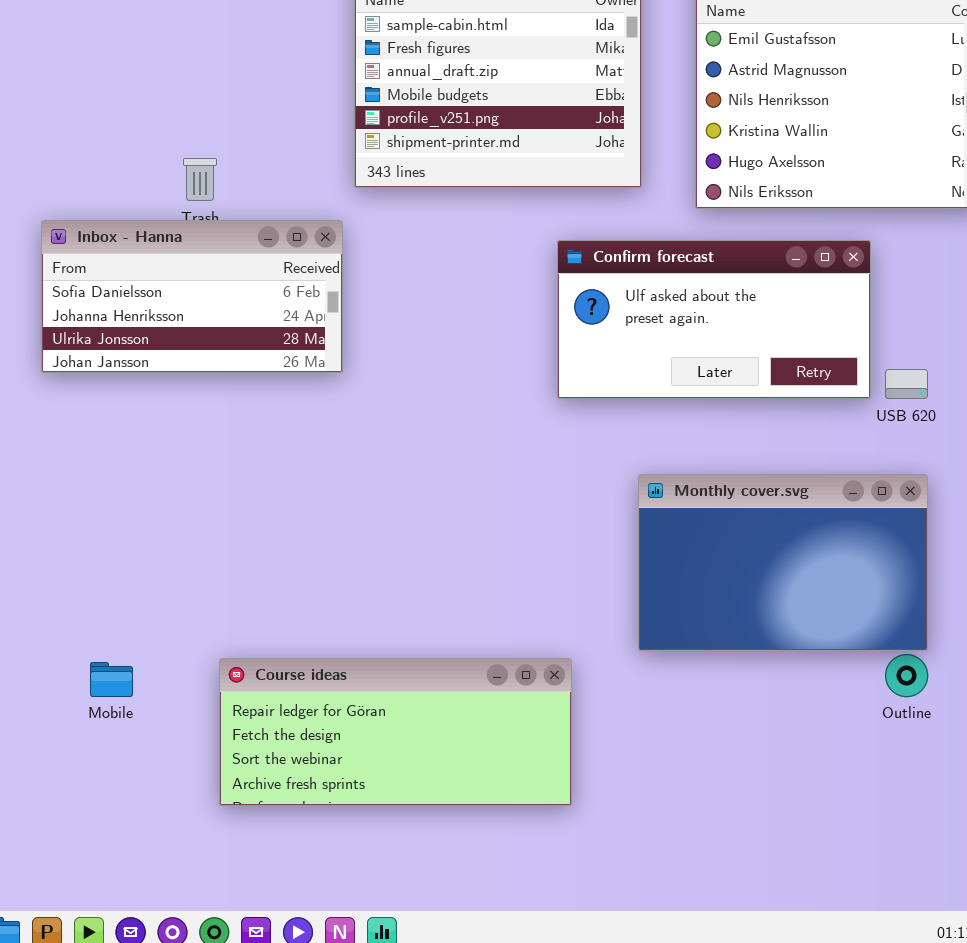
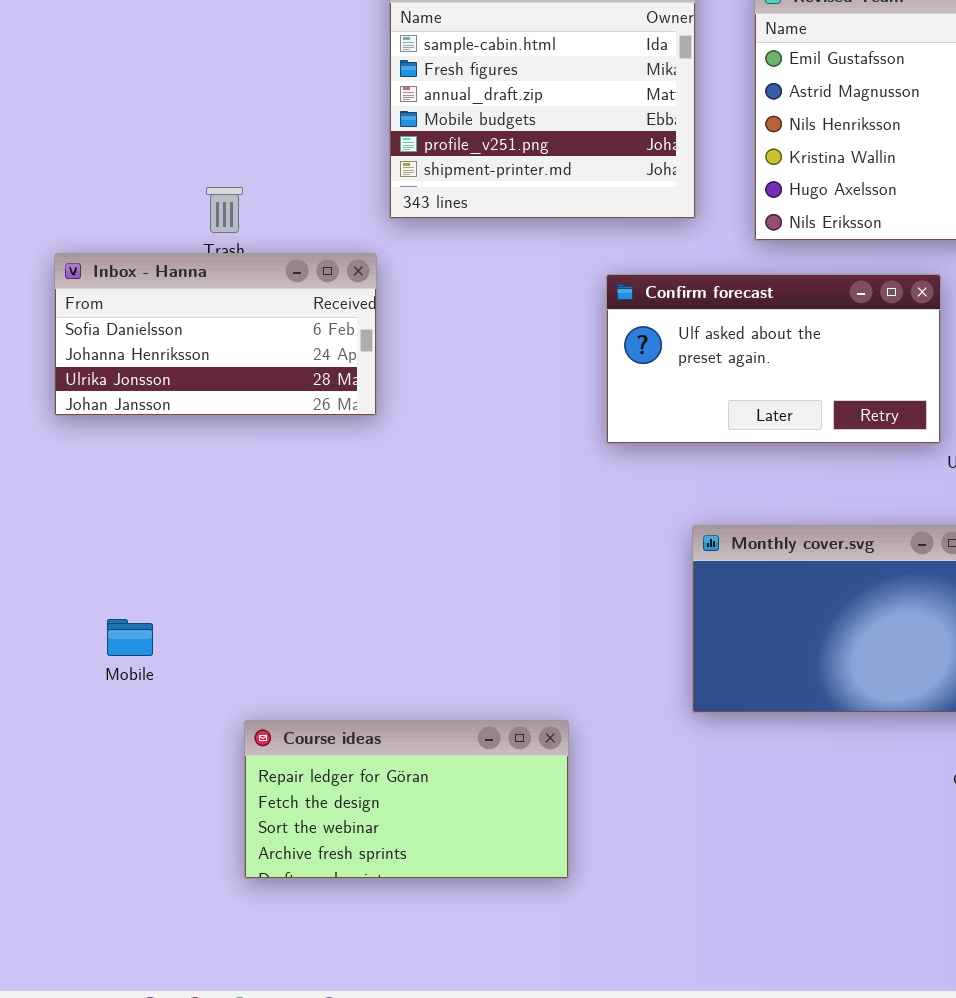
Course ideas: [219,658,572,806] -> [244,720,569,879], resized
Mobile: [90,662,133,697] -> [107,619,153,656], moved

